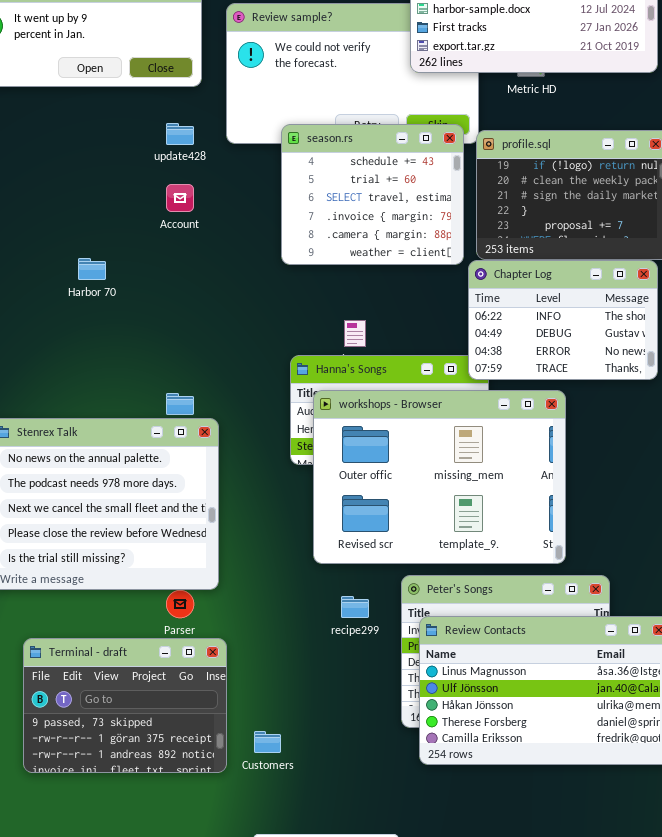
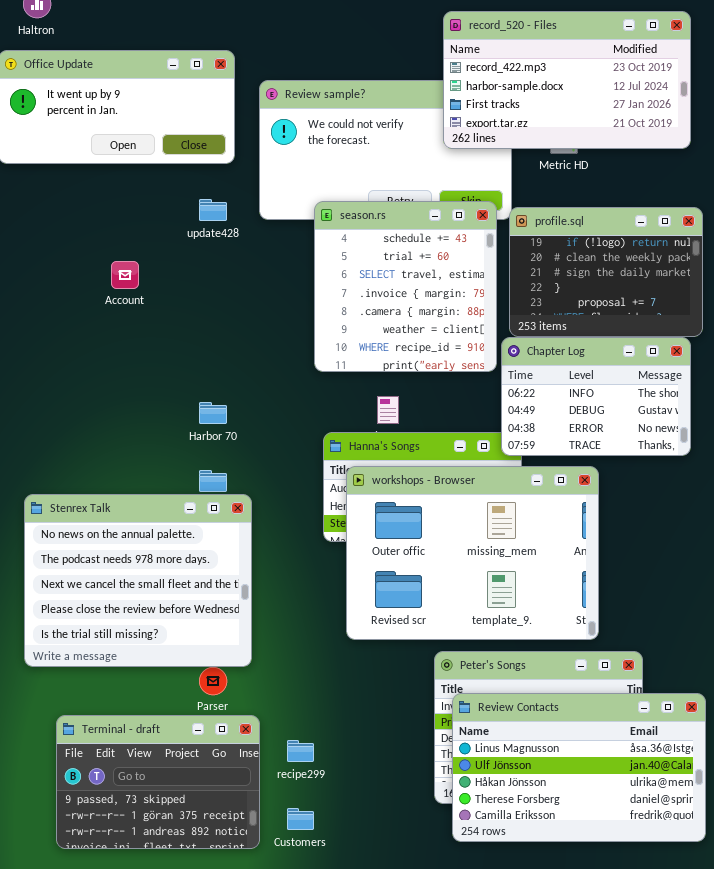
season.rs: [281,124,464,265] -> [314,201,497,372], resized
Account: [166,184,194,212] -> [111,261,139,289], moved
Harbor 70: [78,258,106,280] -> [199,402,227,424], moved
recipe299: [341,596,369,618] -> [287,740,314,762], moved

